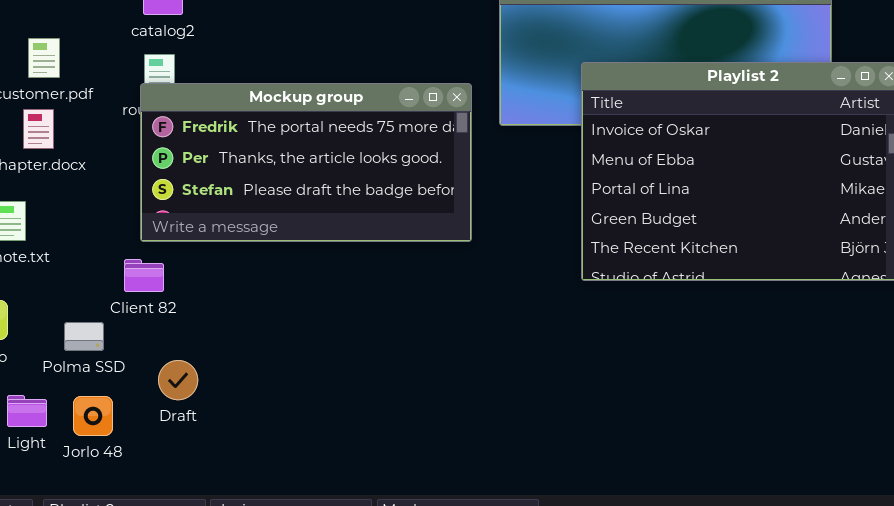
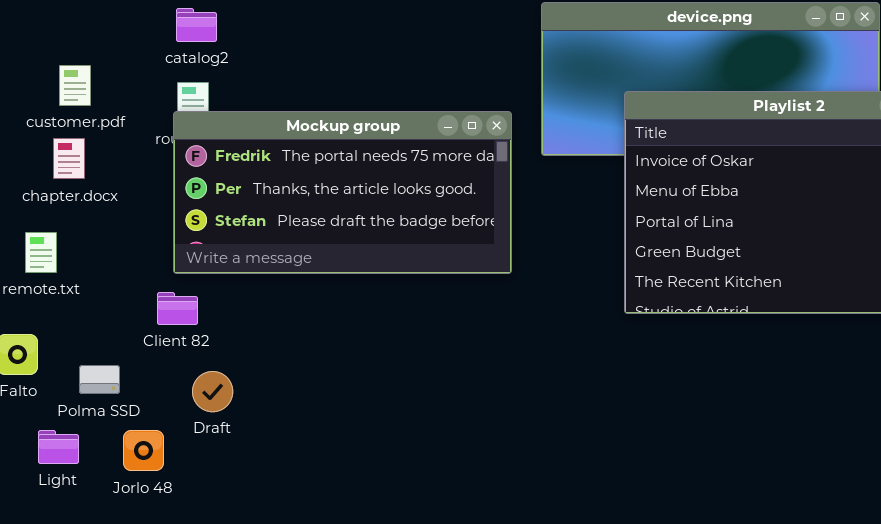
Polma SSD: [64,322,104,351] -> [79,365,120,394], moved
Draft: [158,360,198,400] -> [192,371,233,412], moved
Jorlo 48: [73,396,113,436] -> [123,430,164,471], moved

